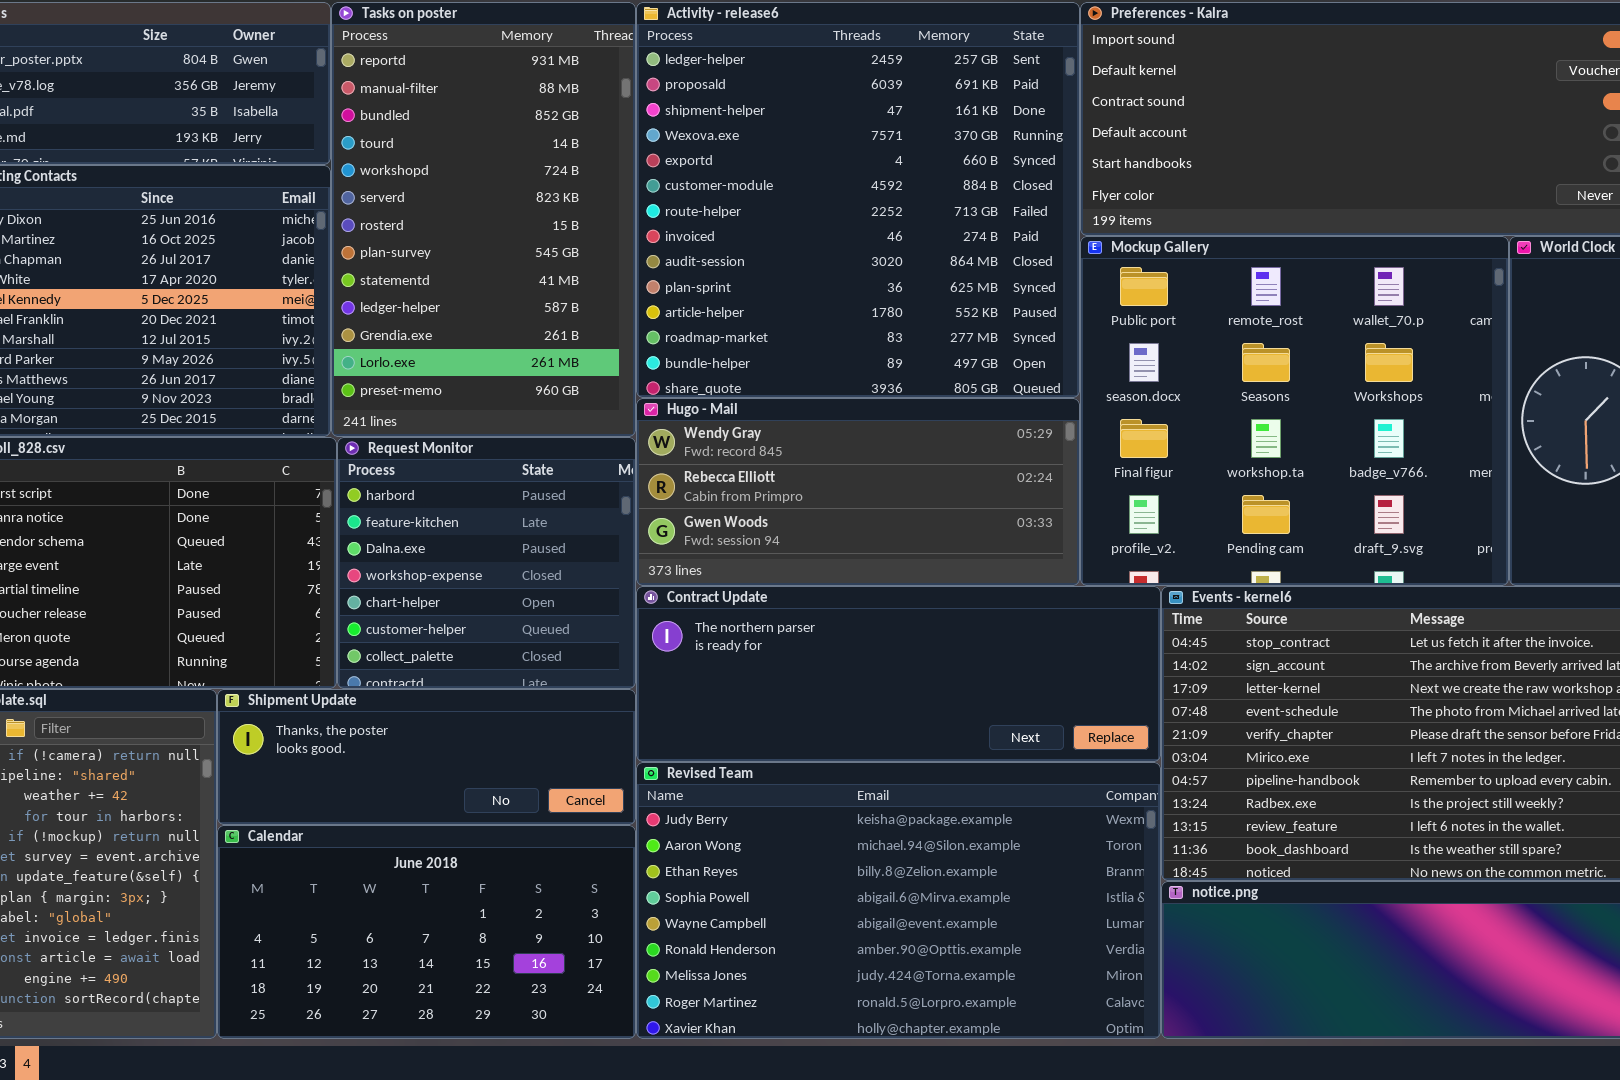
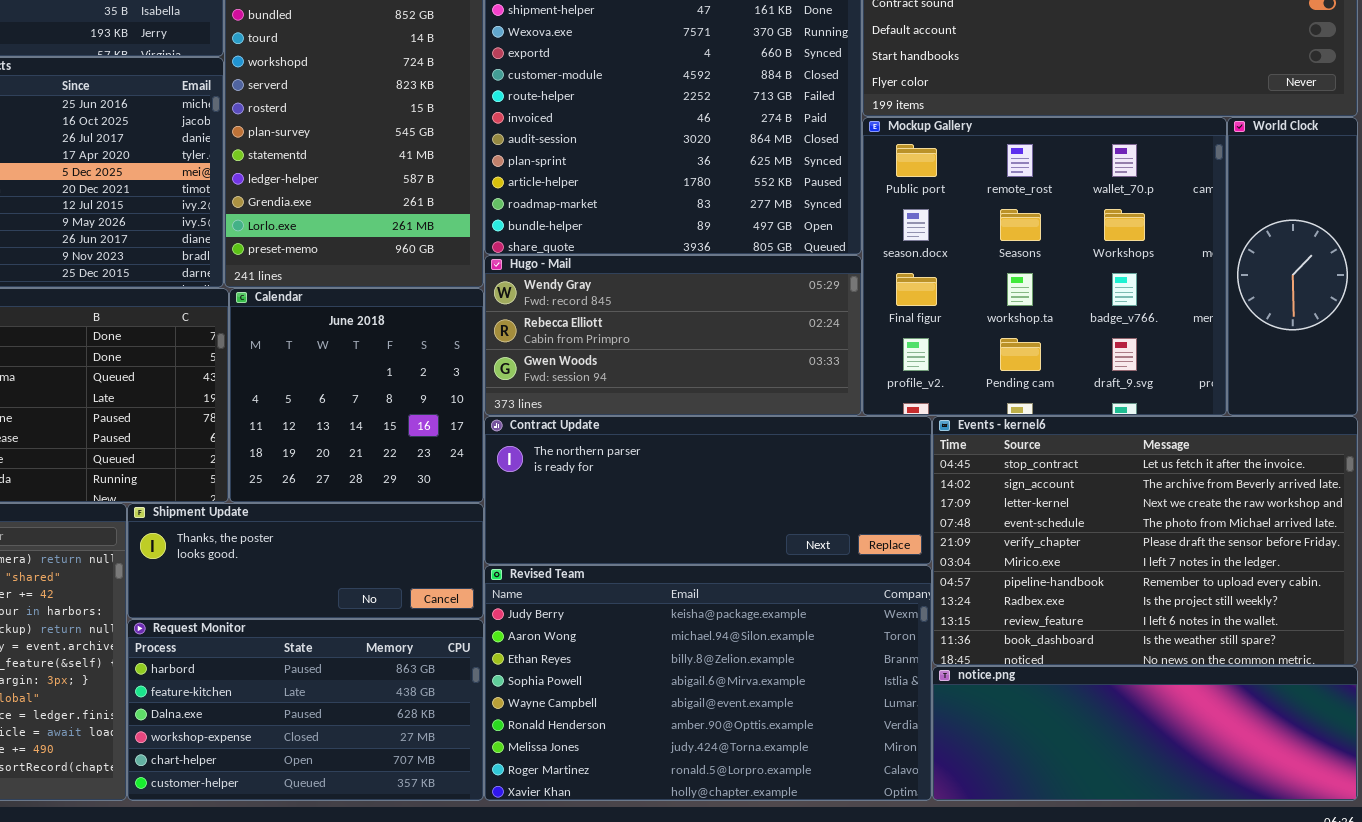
Request Monitor: [337,437,636,689] -> [127,619,484,801], moved, resized
Calendar: [217,825,636,1039] -> [229,288,484,503], moved, resized

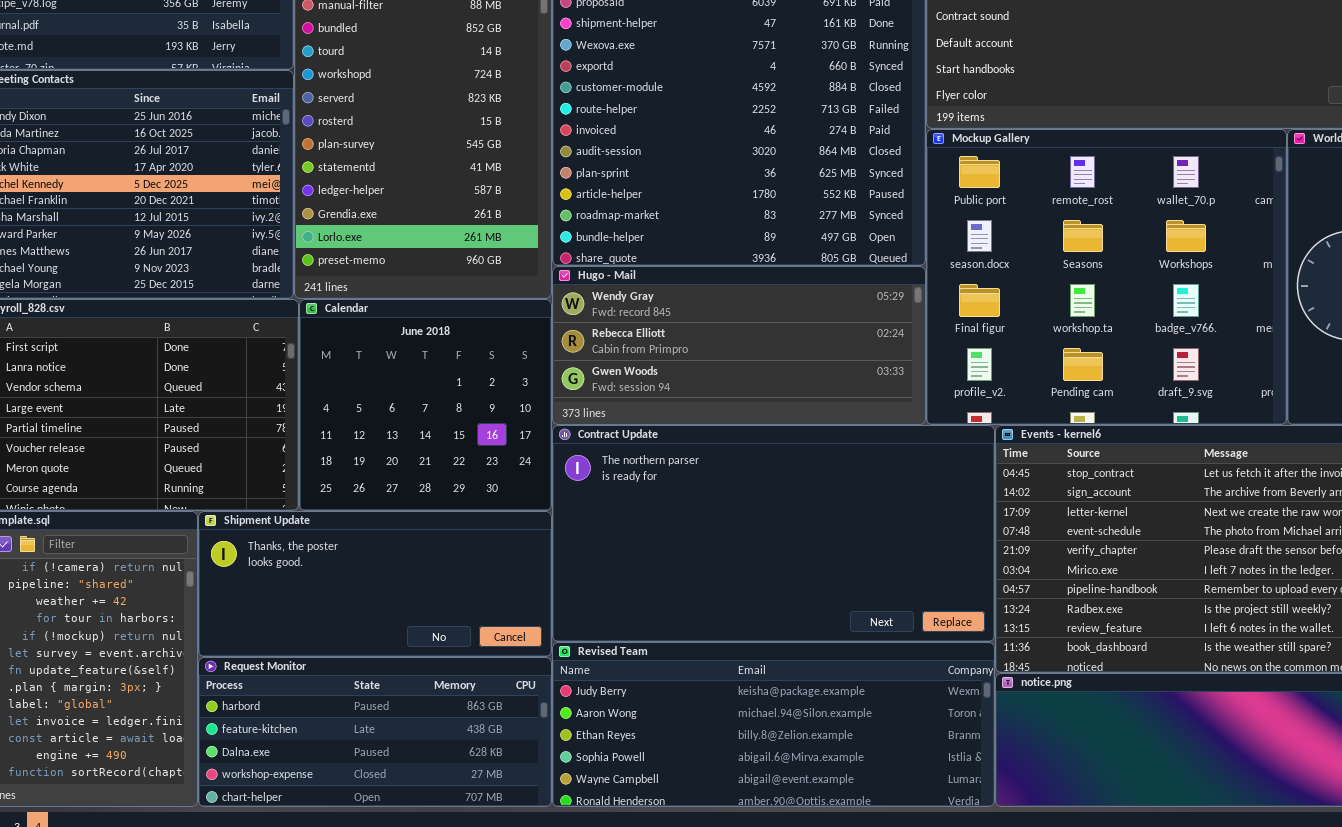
Contract Update: [484,416,932,565] -> [552,425,995,642], resized
Shipment Update: [127,503,484,619] -> [198,511,552,657], resized
Revised Team: [484,565,932,801] -> [552,642,995,807], resized
Request Monitor: [127,619,484,801] -> [198,657,552,807], resized

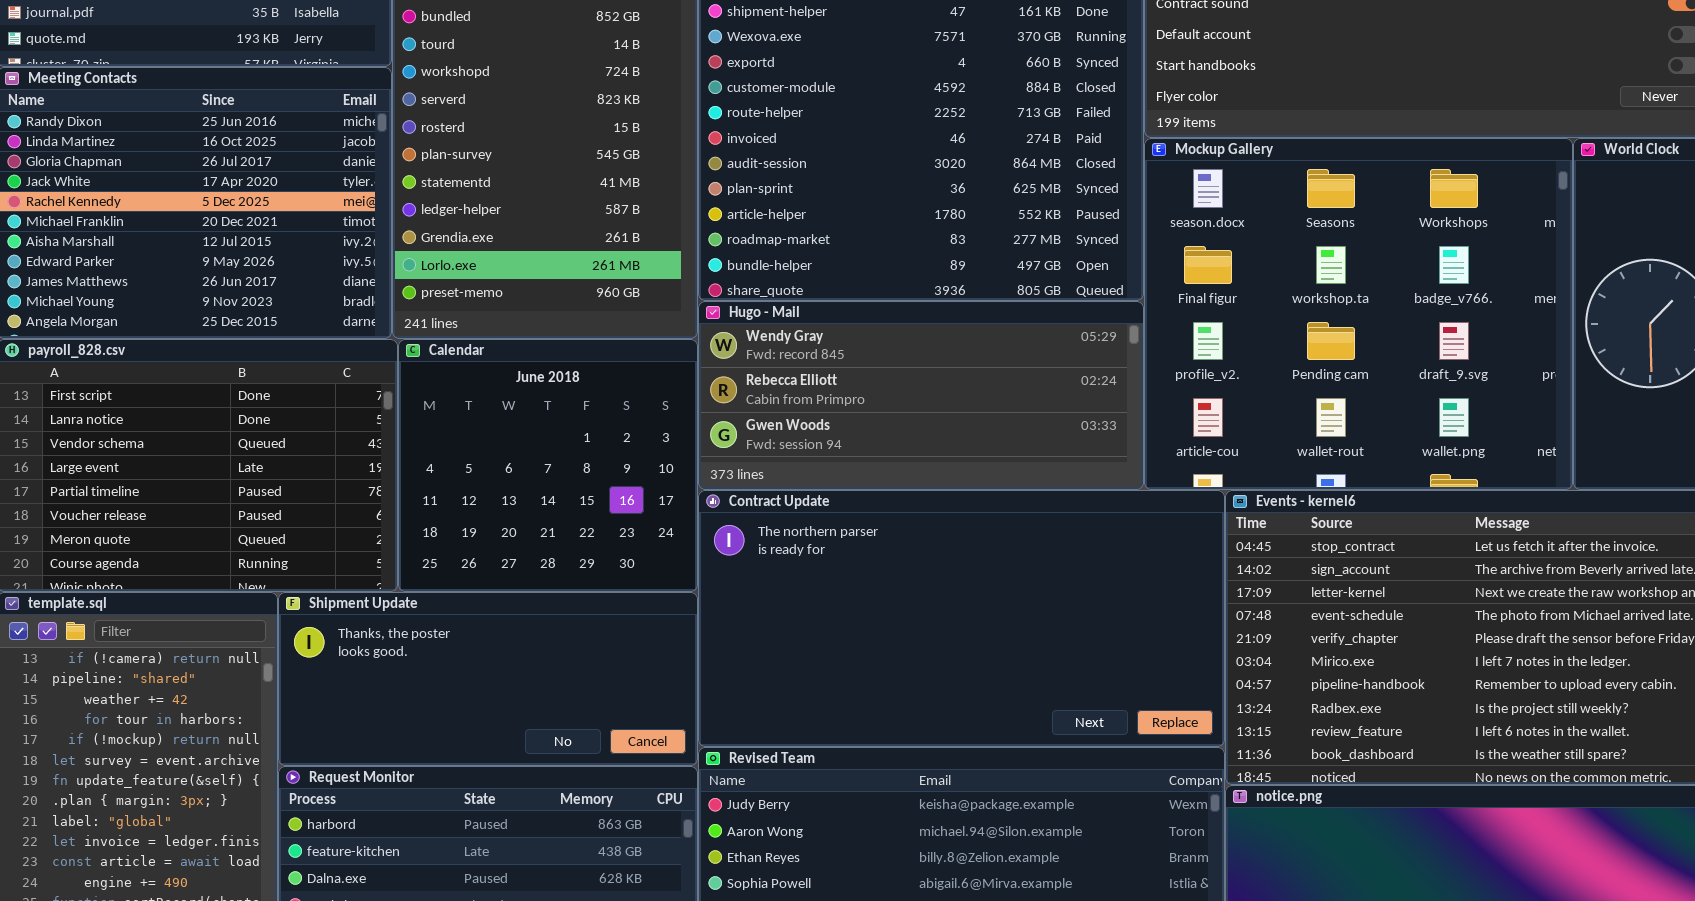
Mockup Gallery: [926,129,1287,425] -> [1144,138,1573,490], scrolled down 1 row

